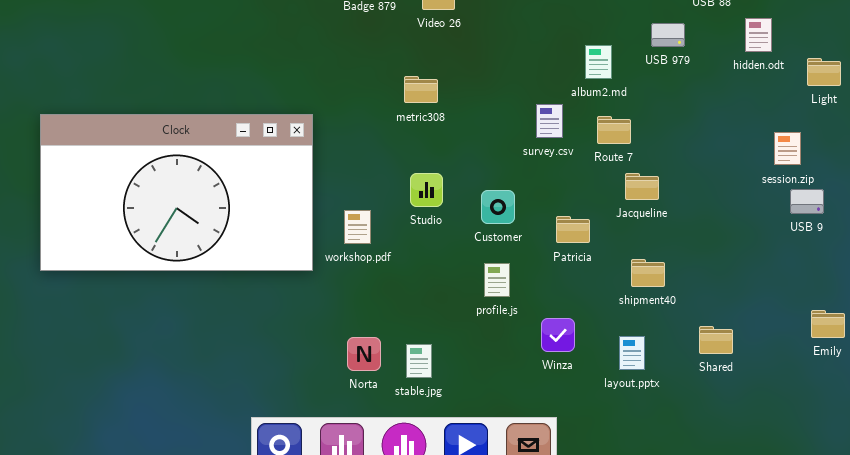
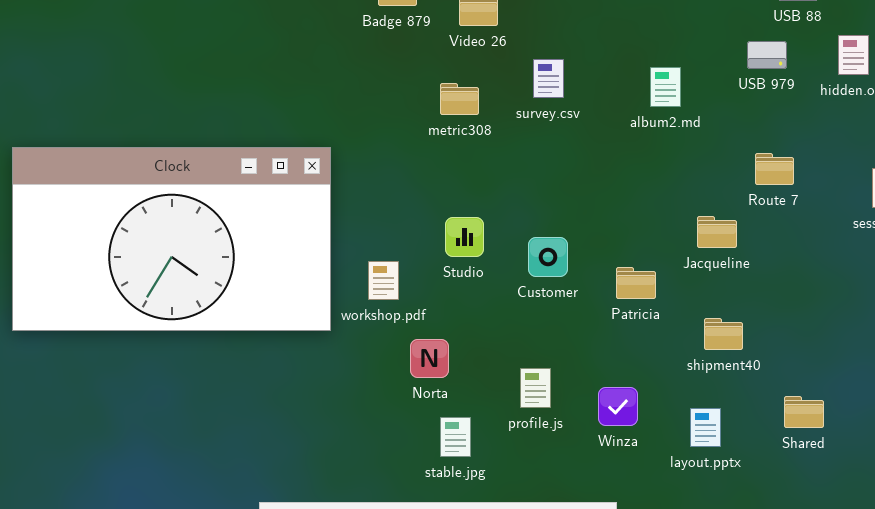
USB 979: [651,23,685,47] -> [747,41,787,69], moved
metric308: [404,76,438,103] -> [440,83,479,115], moved
survey.csv: [536,104,563,138] -> [533,59,564,98], moved
Route 7: [597,116,631,144] -> [755,153,794,185], moved
profile.js: [484,263,510,297] -> [520,368,551,408], moved
Norta: [347,337,381,371] -> [410,339,449,378], moved

